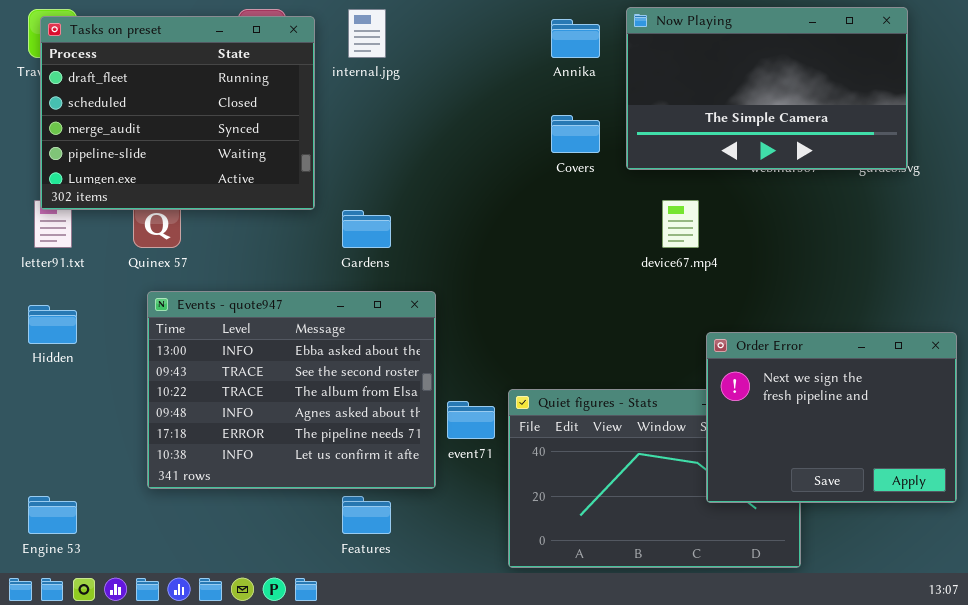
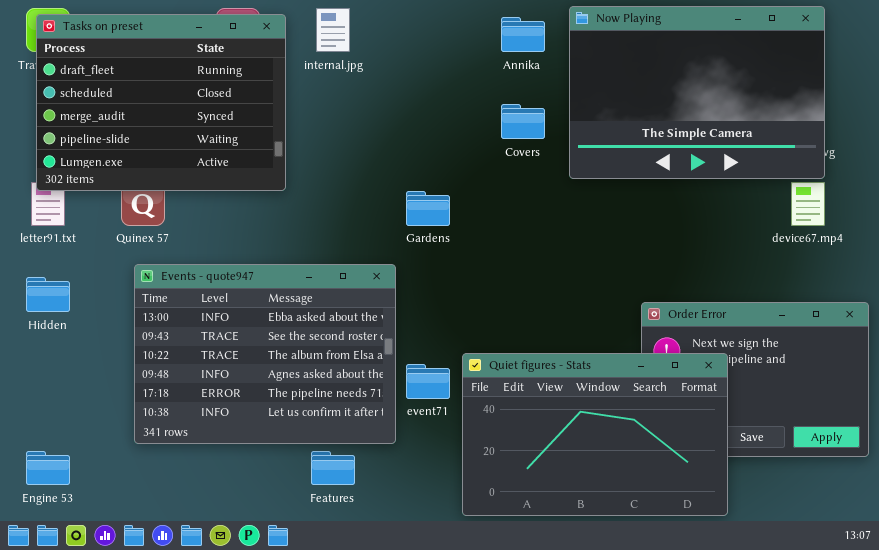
Now Playing: [626,7,908,170] -> [569,6,825,179], resized
device67.mp4: [662,200,699,248] -> [791,182,825,226], moved
Gardens: [342,210,391,248] -> [406,191,450,226], moved
Quiet figures - Stats: [508,389,801,568] -> [462,353,728,516], raised

